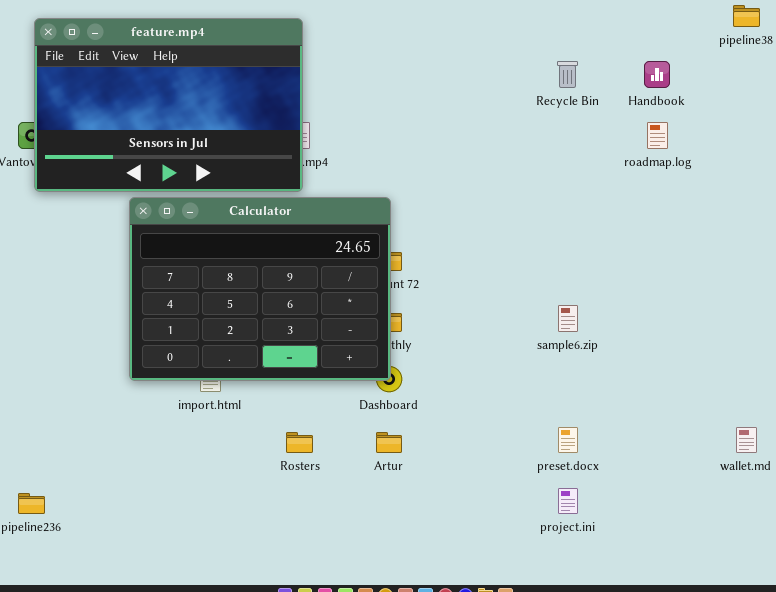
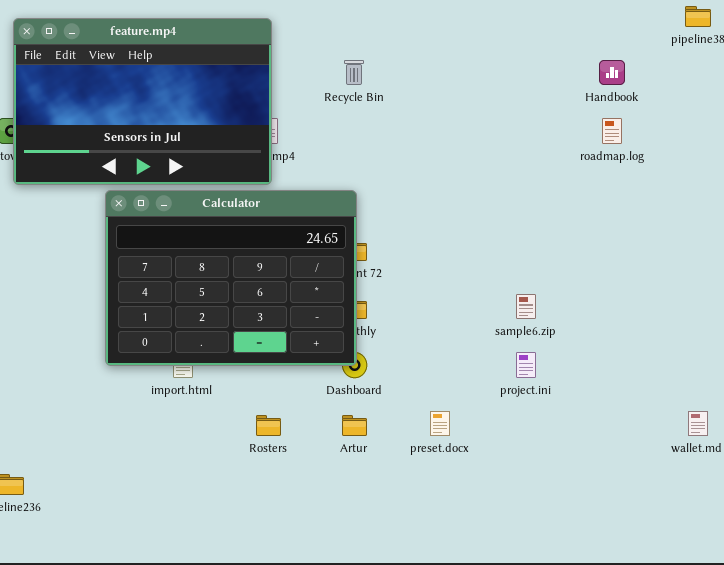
Recycle Bin: [557,61,578,88] -> [344,60,364,85], moved
preset.docx: [558,427,578,453] -> [430,411,450,436], moved
project.ini: [558,488,578,514] -> [516,352,536,378], moved

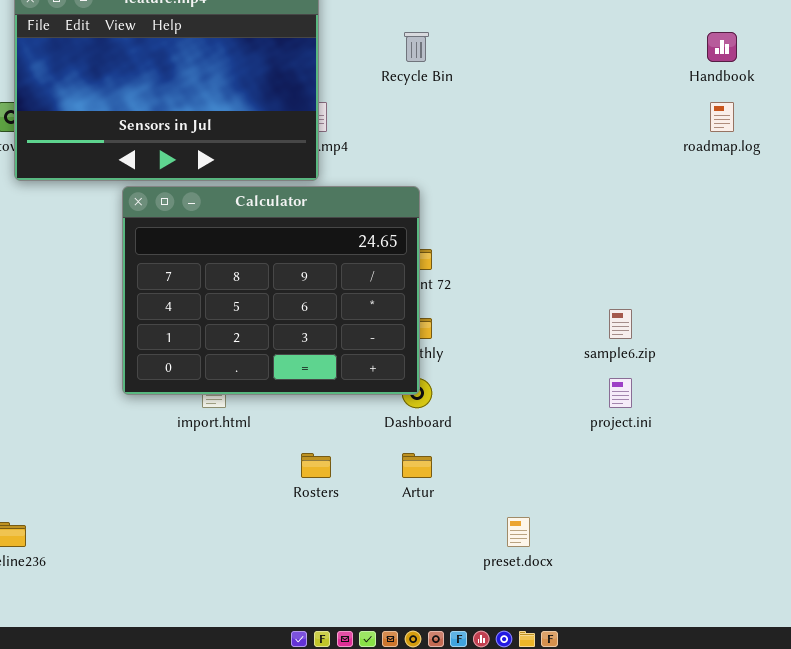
preset.docx: [430,411,450,436] -> [507,517,530,547], moved

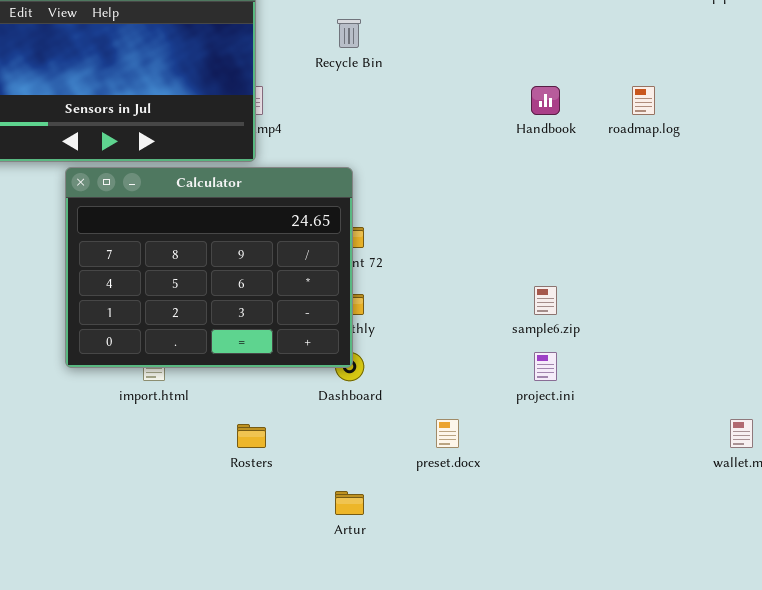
Handbook: [707,32,737,62] -> [531,86,560,115], moved
Artur: [402,453,432,478] -> [335,491,364,515], moved
preset.docx: [507,517,530,547] -> [436,419,459,448], moved

